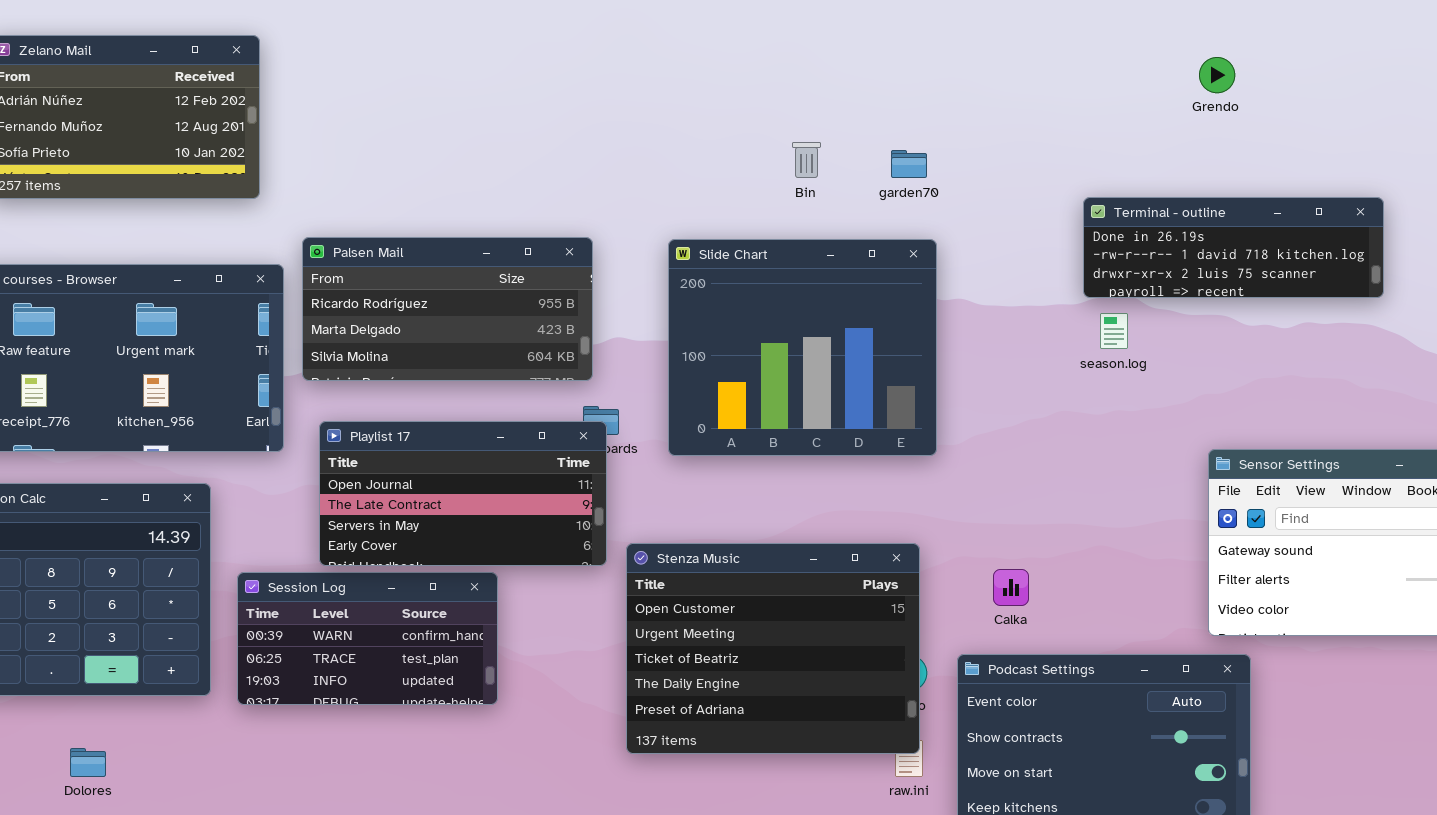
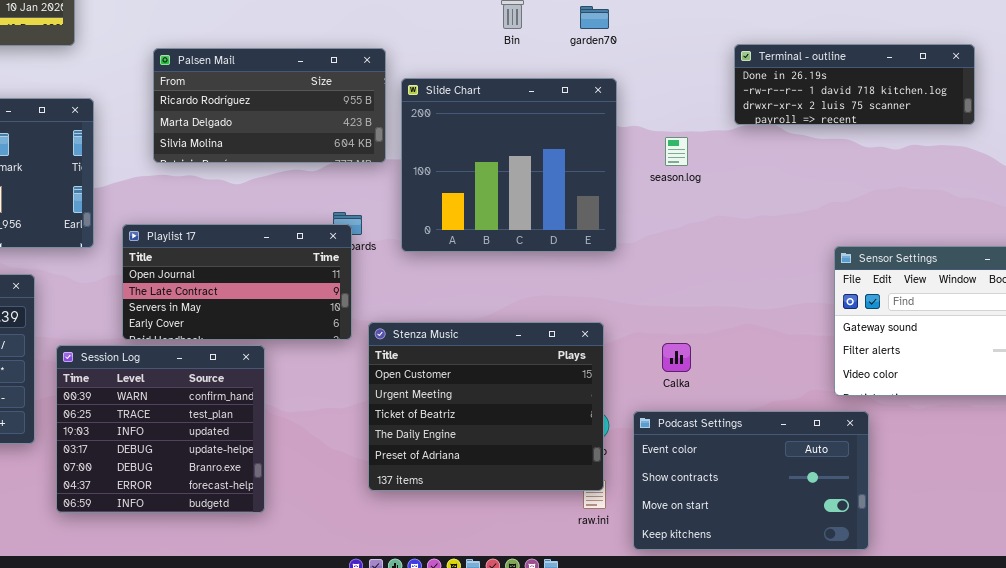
Palsen Mail: [302,237,593,381] -> [153,48,386,163], moved
season.log: [1100,313,1128,349] -> [665,137,688,166], moved
Session Log: [237,572,498,705] -> [56,345,265,513], resized

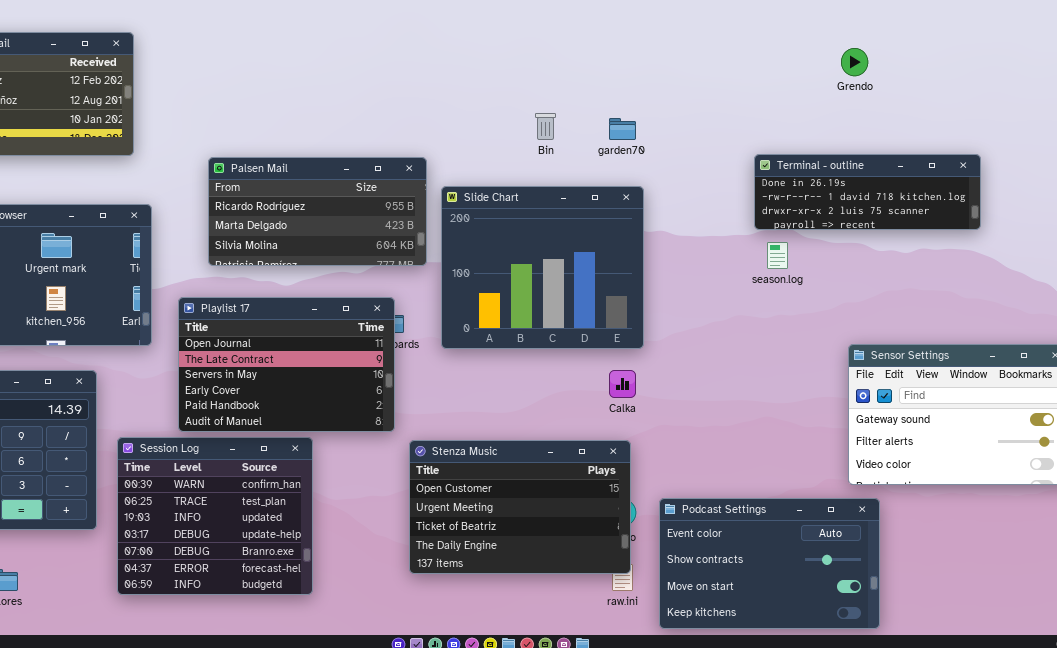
season.log: [665,137,688,166] -> [767,242,788,269], moved
Playlist 17: [122,224,352,340] -> [178,297,395,432], resized
Stenza Music: [368,322,604,491] -> [409,440,631,574], resized
Calka: [662,343,691,372] -> [609,370,636,398], moved

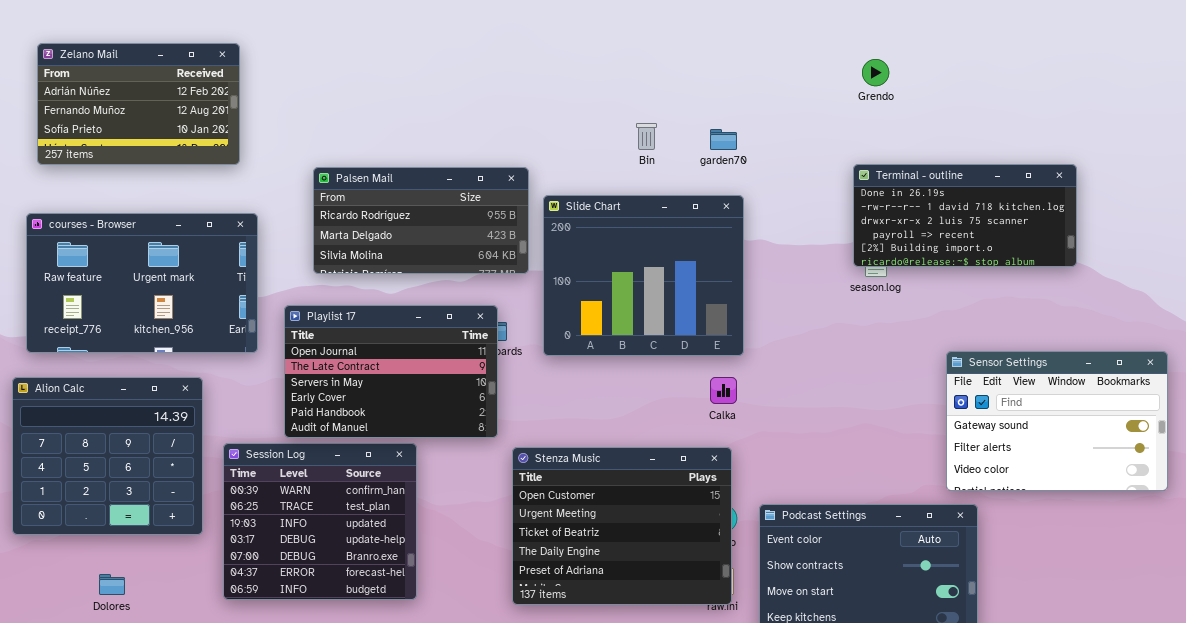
Grendo: [841,48,868,76] -> [862,59,889,86], moved
Terminal - outline: [754,154,981,230] -> [853,164,1077,267], resized
Stenza Music: [409,440,631,574] -> [512,447,732,605], resized

